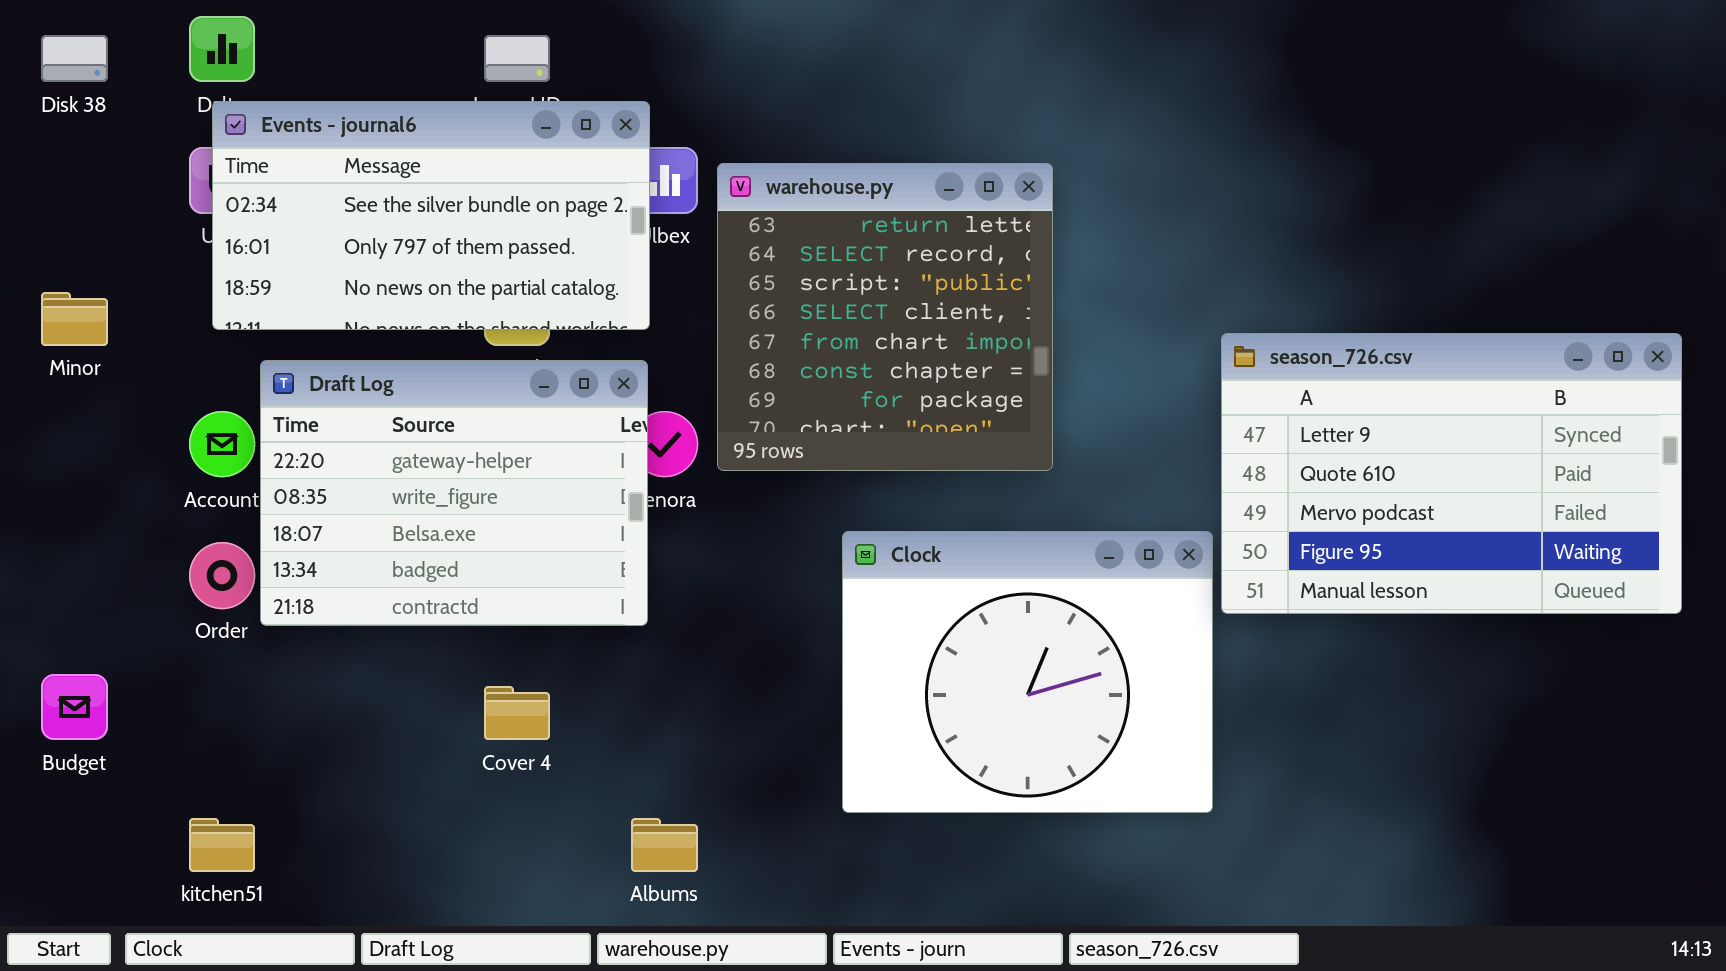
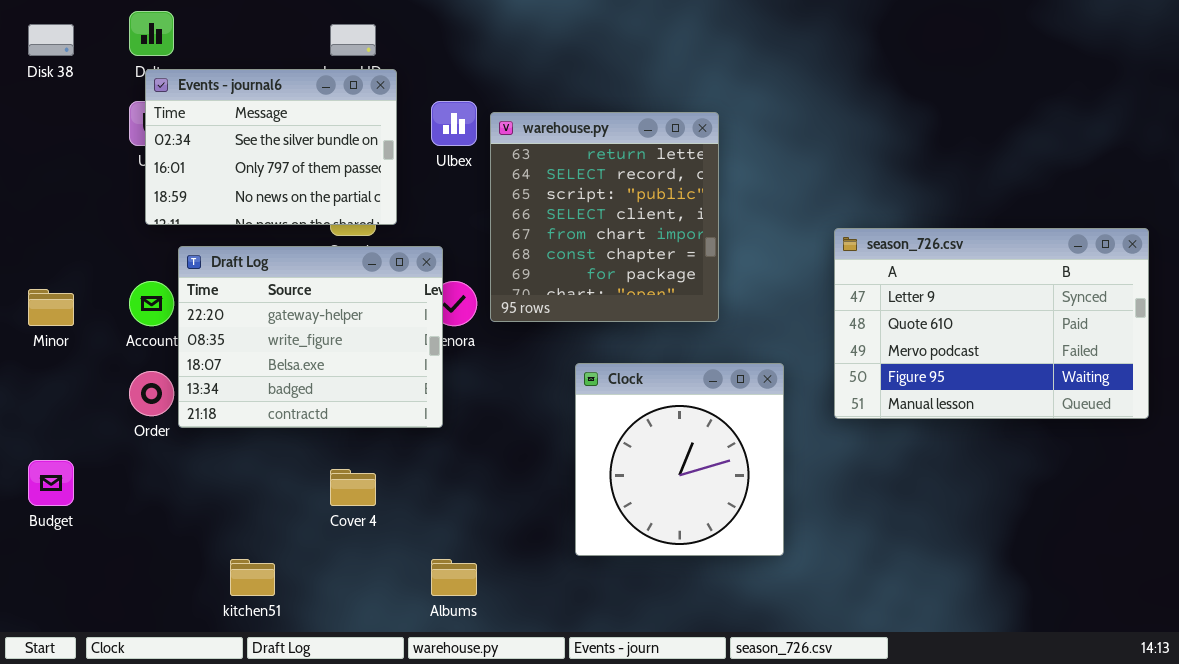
Events - journal6: [212,101,650,330] -> [145,69,397,225], resized
Minor: [41,292,108,346] -> [28,289,74,326], moved
Clock: [842,531,1213,813] -> [575,363,784,556], resized
kitchen51: [189,818,255,872] -> [230,559,275,596], moved

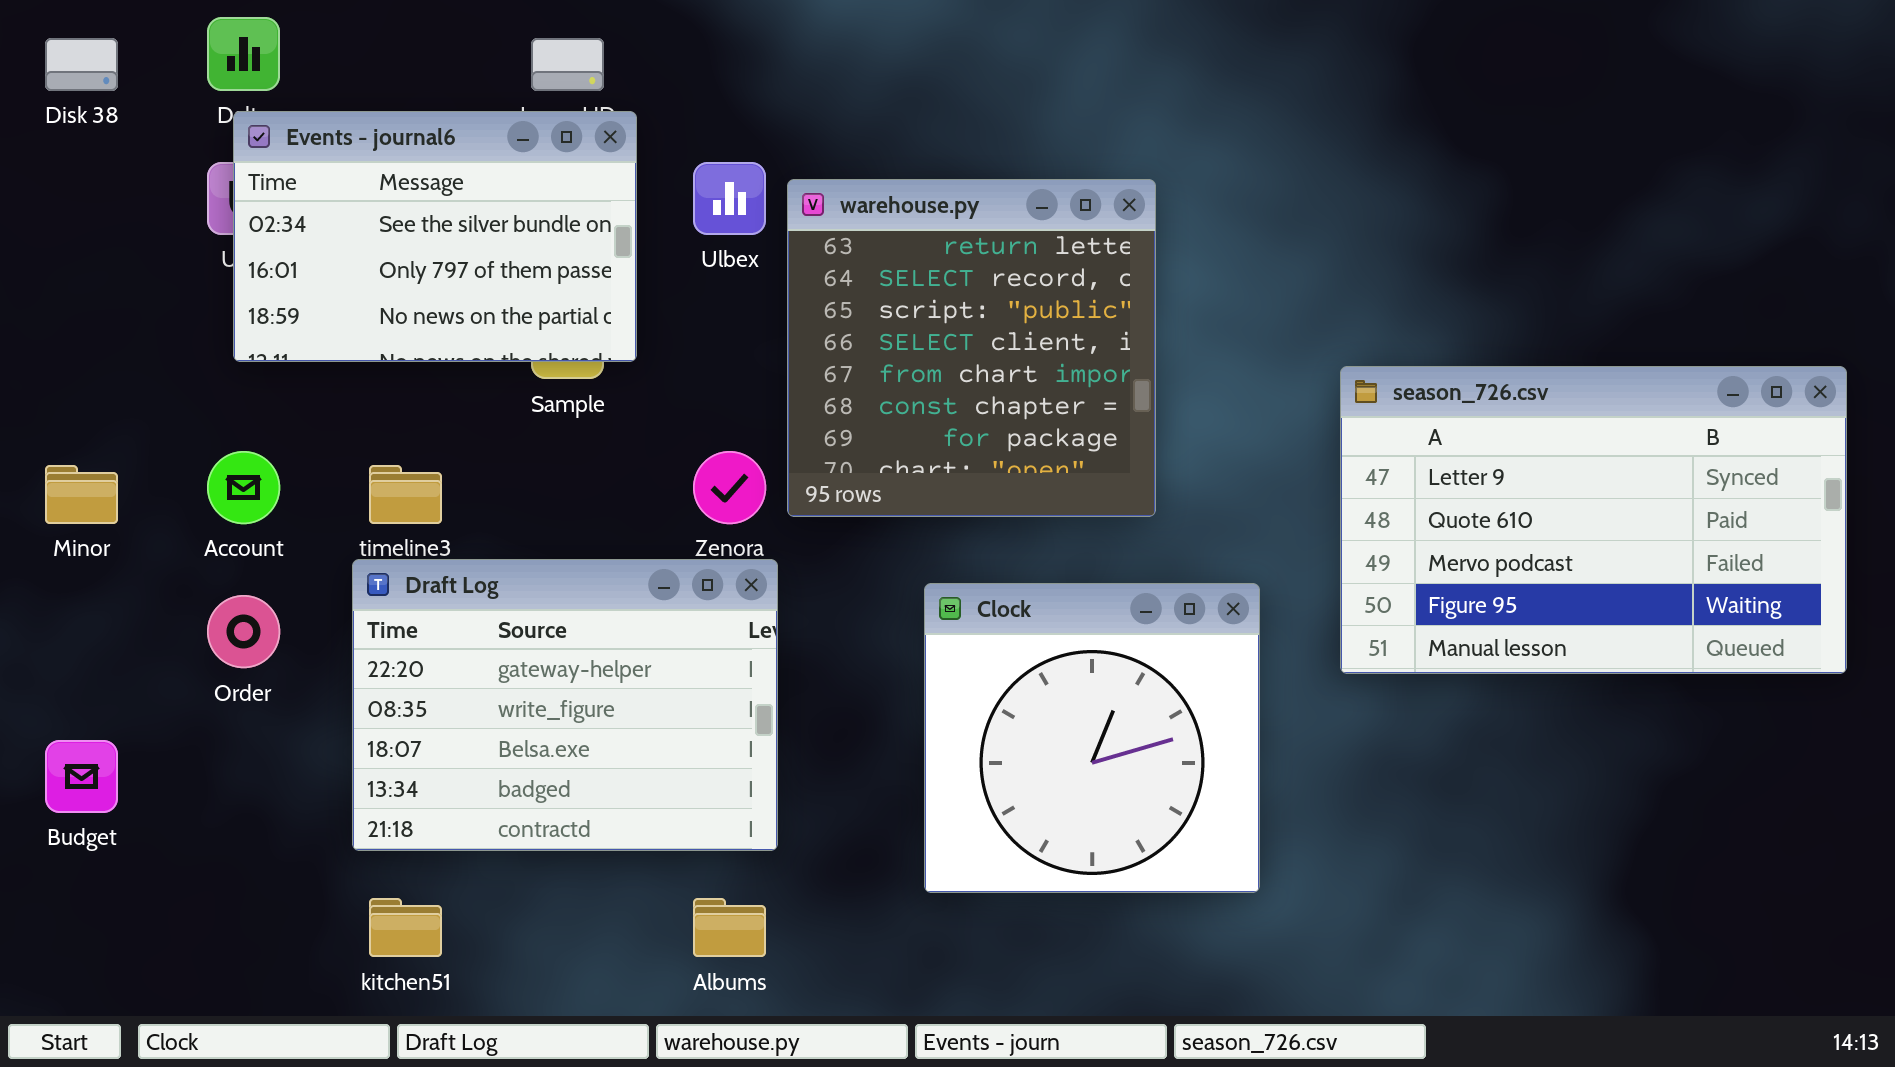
Draft Log: [178,246,443,428] -> [352,559,778,851], moved

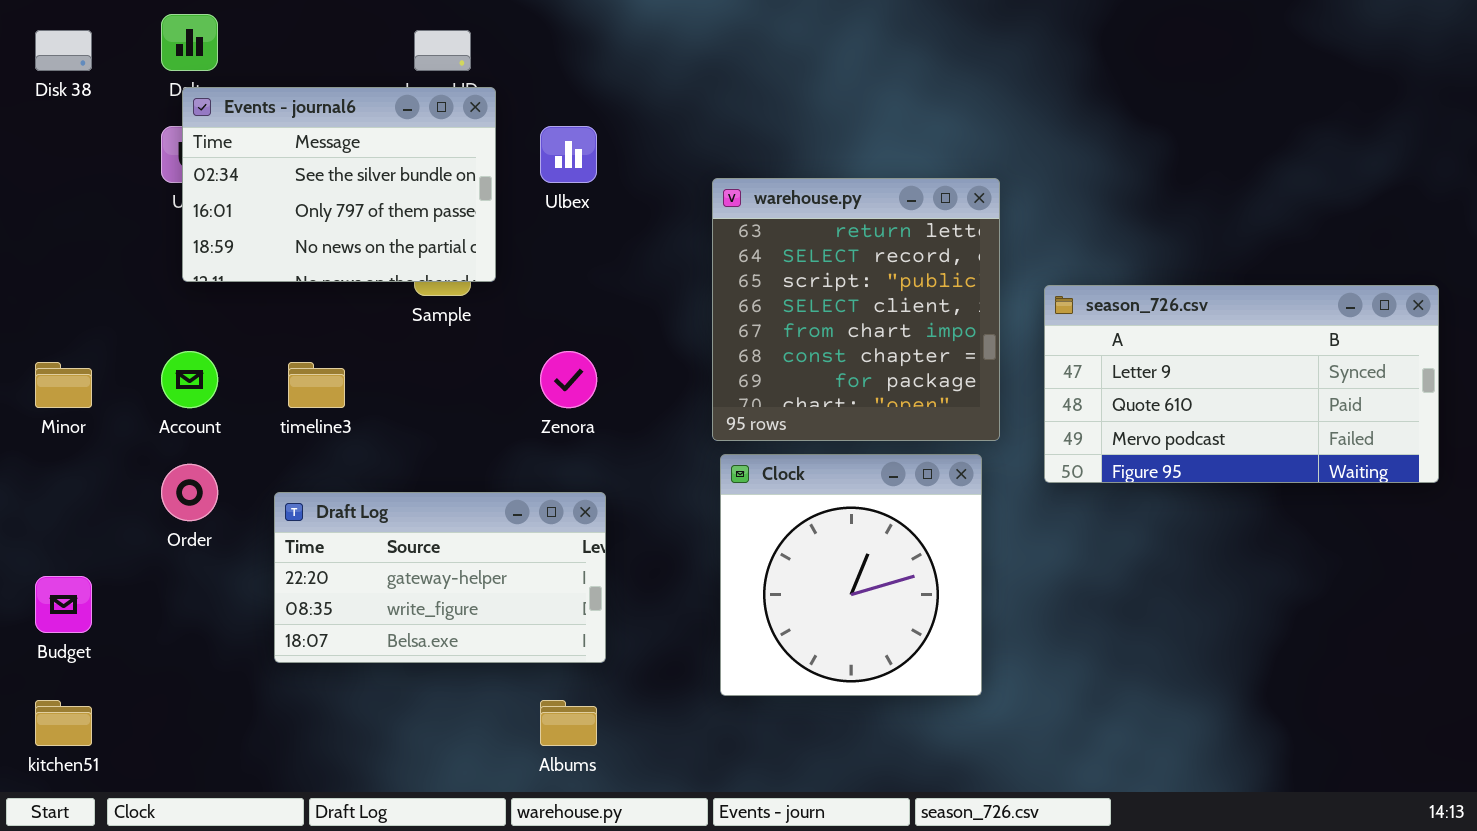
warehouse.py: [787,179,1156,517] -> [712,178,1000,441], moved
season_726.csv: [1340,366,1847,674] -> [1044,285,1439,483], resized
Draft Log: [352,559,778,851] -> [274,492,606,663], resized
kitchen51: [369,898,442,957] -> [35,700,92,746], moved

